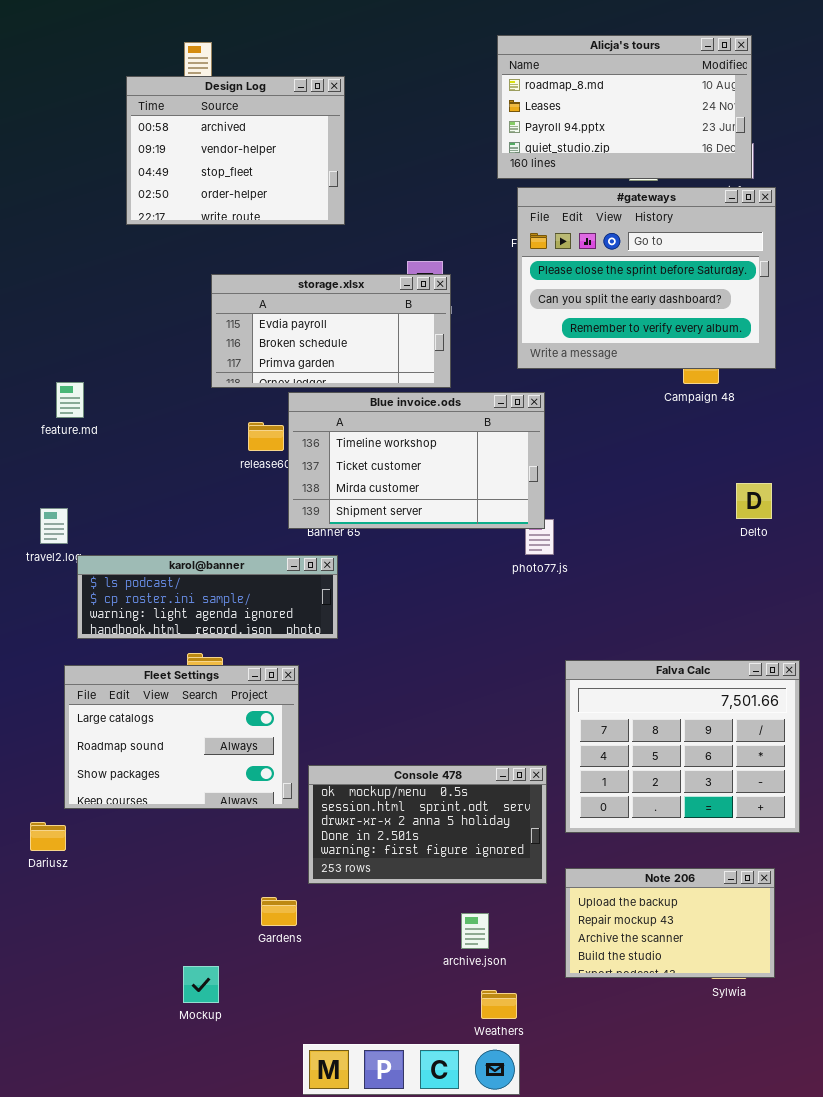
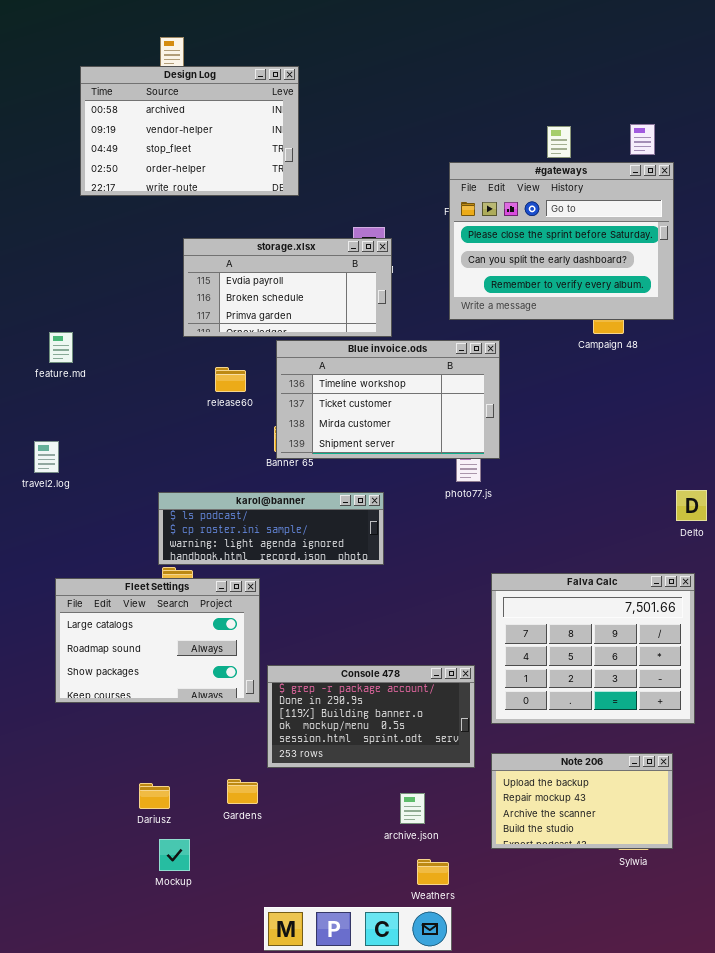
Alicja's tours: [497,35,752,179] -> none, closed
Design Log: [126,76,345,225] -> [80,66,299,196], resized
Blue invoice.ods: [288,392,545,529] -> [276,340,500,459], moved
Delto: [736,483,772,519] -> [676,490,707,521], moved
karol@banner: [77,555,338,639] -> [158,492,384,565], moved
Console 478: [308,765,547,884] -> [267,665,475,768], scrolled up 3 rows
Dariusz: [30,822,66,851] -> [139,783,170,809], moved

